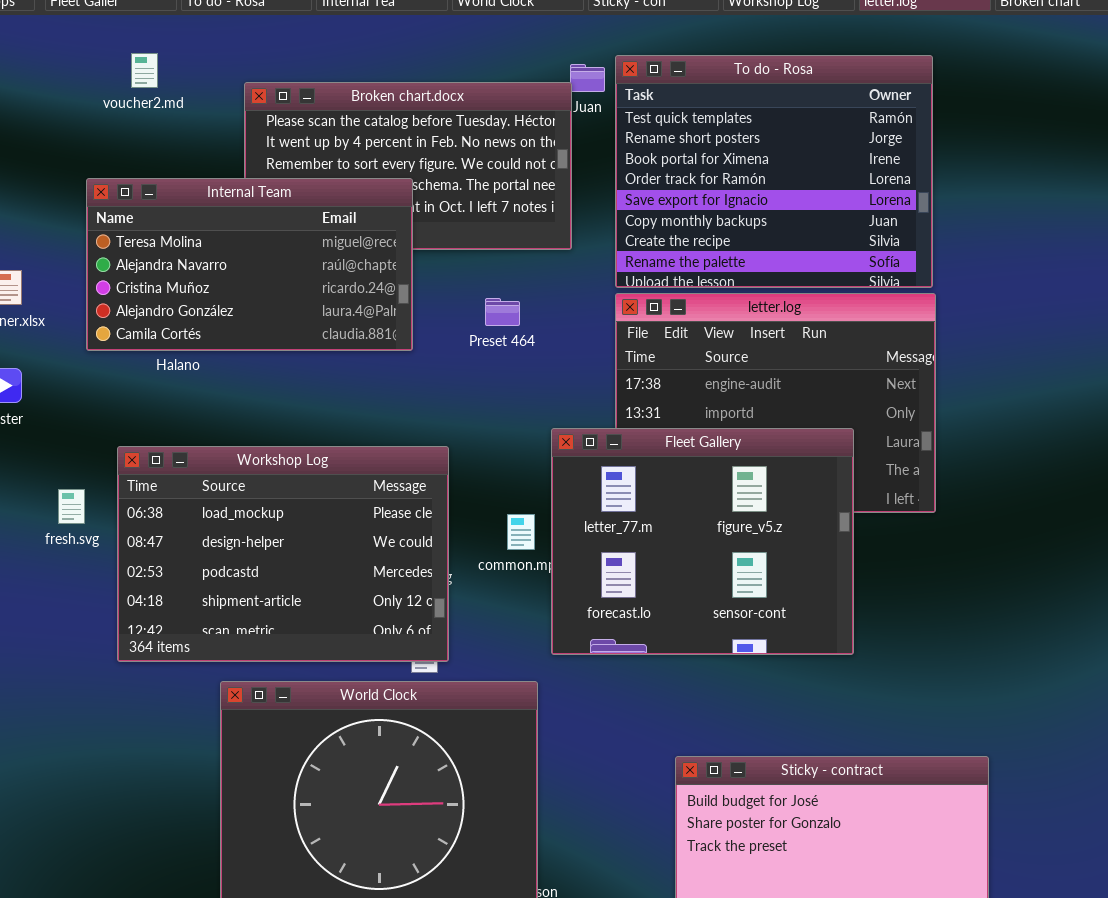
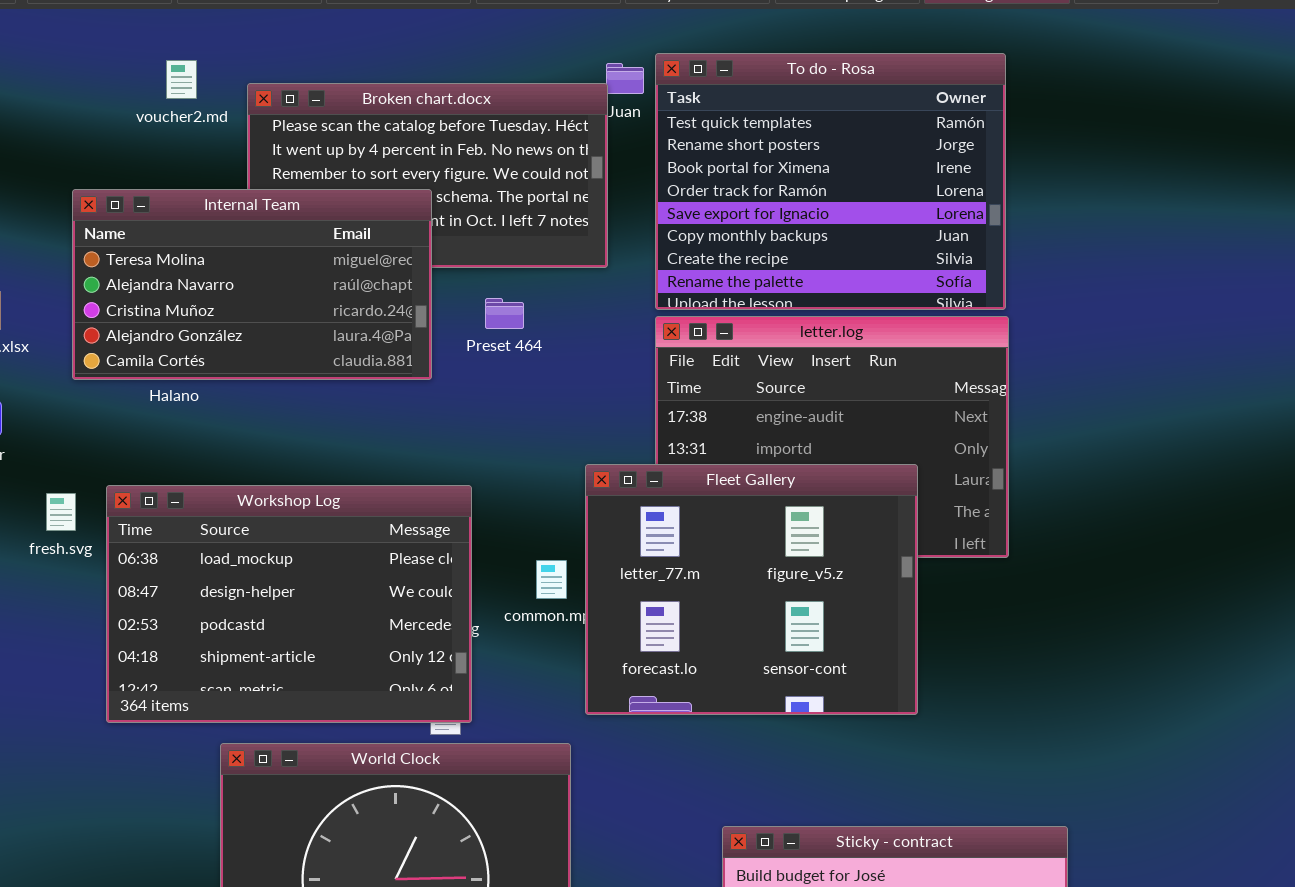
voucher2.md: [131,53,158,88] -> [166,60,197,99], moved
Preset 464: [485,298,520,326] -> [485,298,524,329], moved
fresh.svg: [58,489,85,524] -> [46,493,76,531], moved

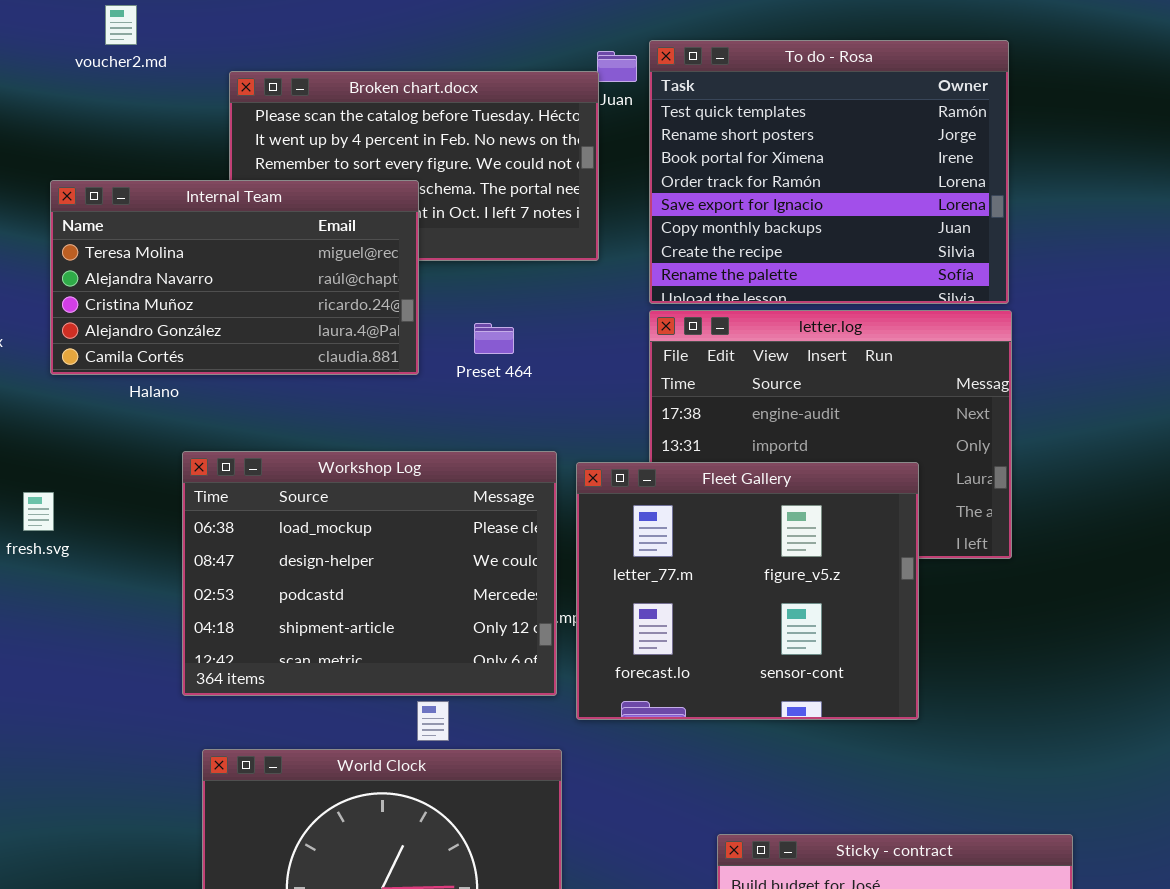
voucher2.md: [166,60,197,99] -> [105,5,137,45], moved
Preset 464: [485,298,524,329] -> [474,323,514,354], moved
Workshop Log: [106,485,472,723] -> [182,451,557,696], moved

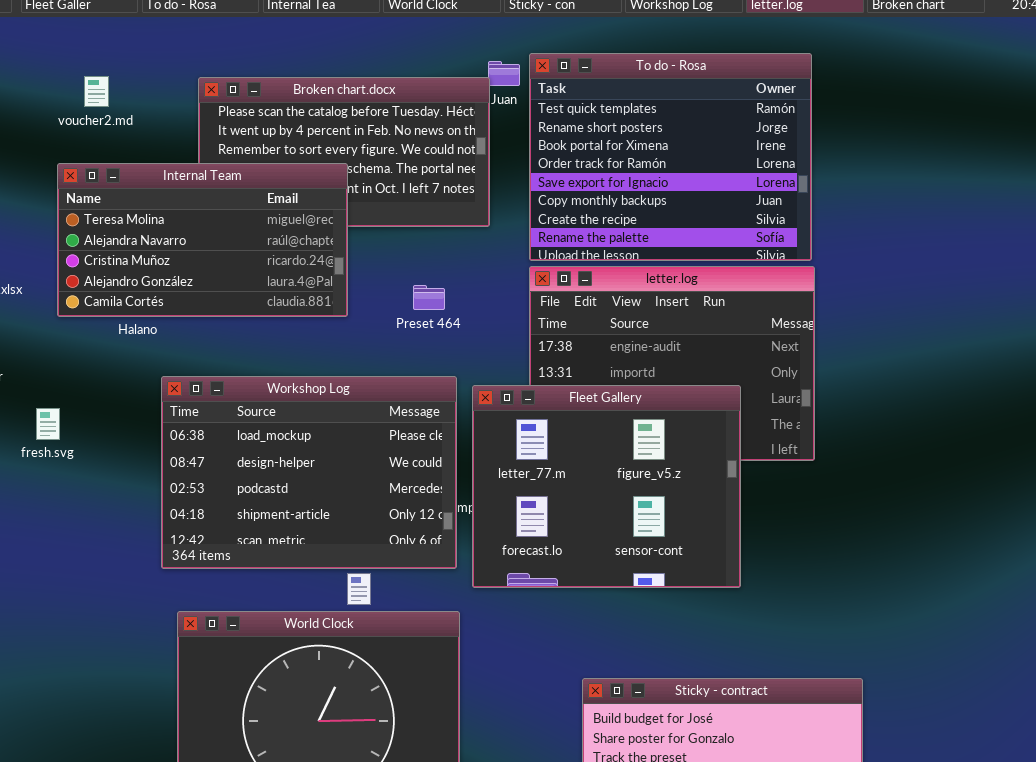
voucher2.md: [105,5,137,45] -> [84,76,109,107], moved
Preset 464: [474,323,514,354] -> [413,285,445,310], moved

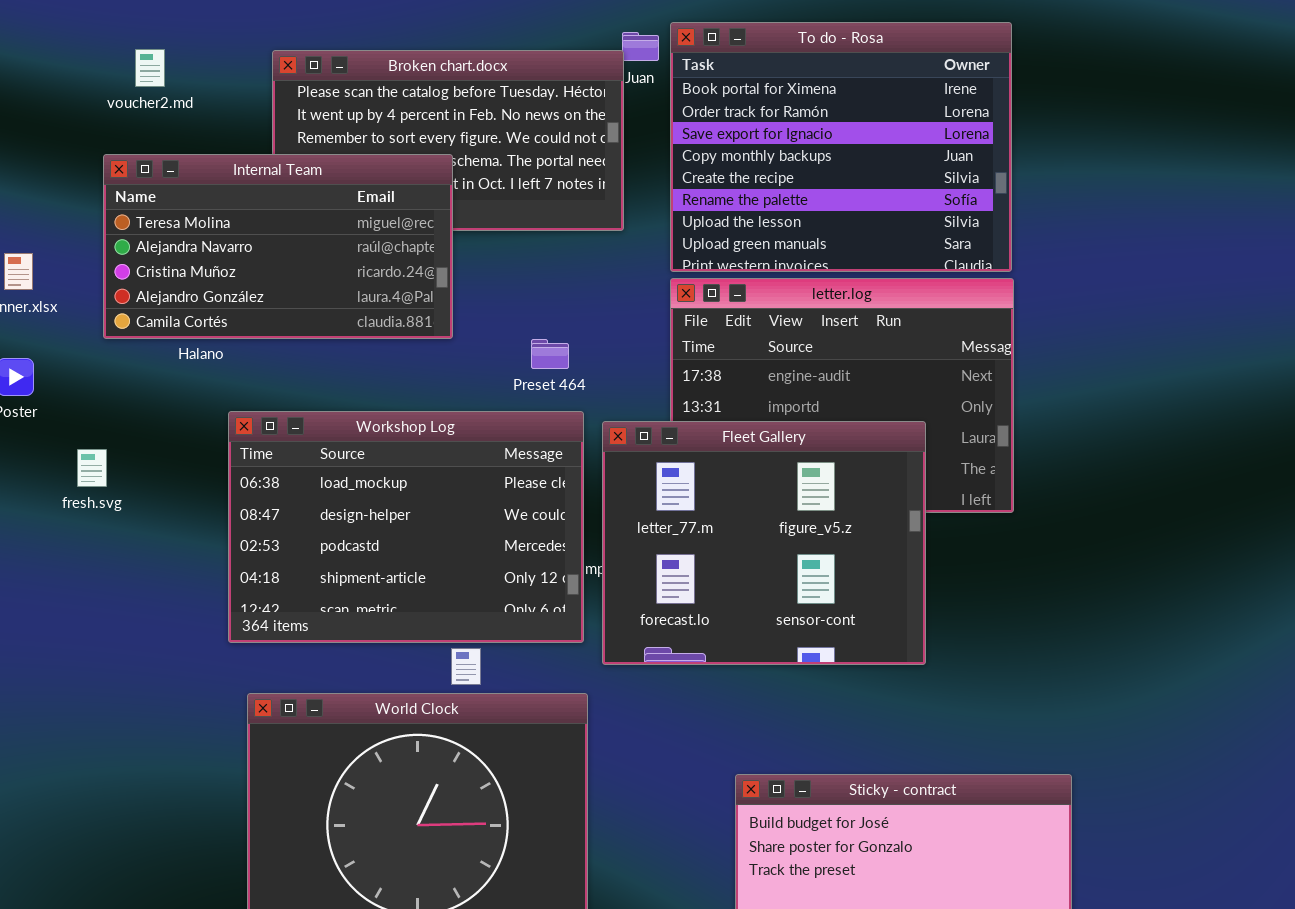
To do - Rosa: [529,53,812,261] -> [670,22,1012,272], scrolled down 2 rows
Preset 464: [413,285,445,310] -> [531,339,569,369], moved

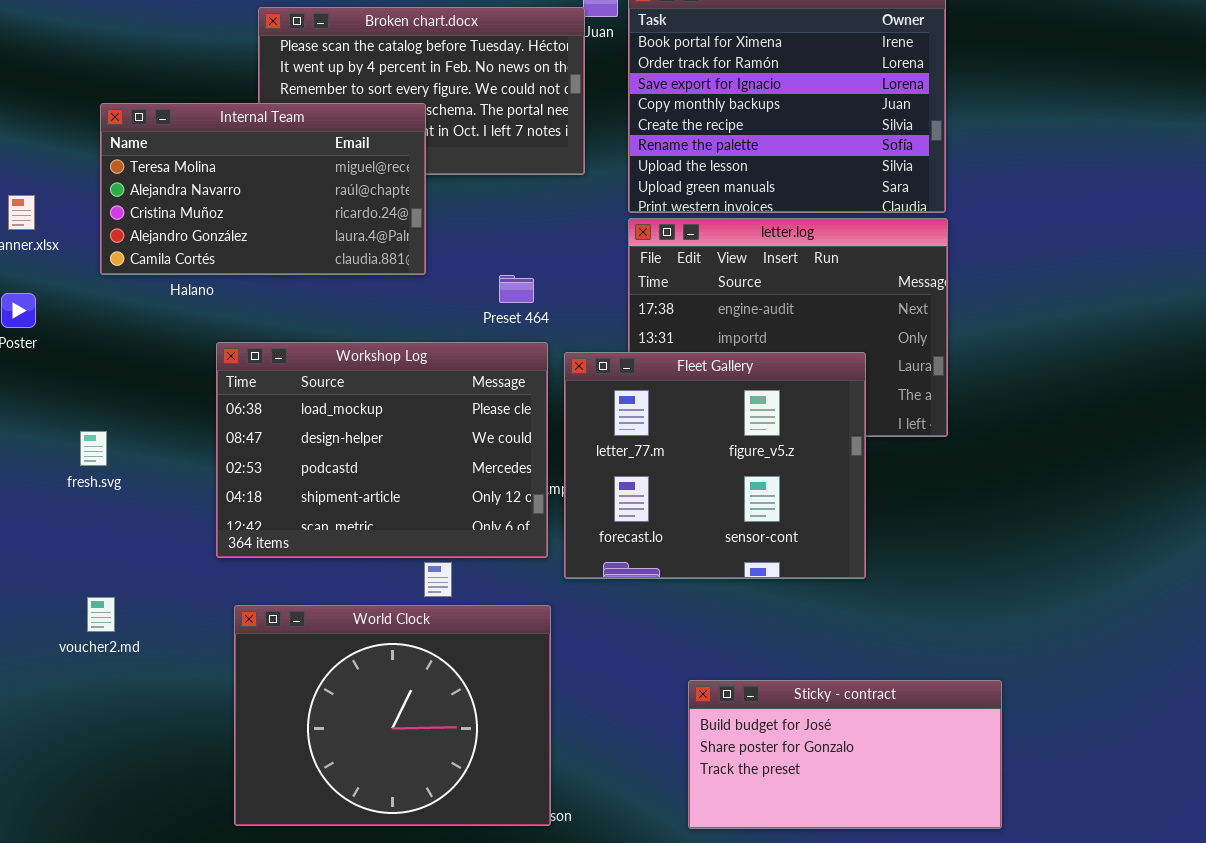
voucher2.md: [135,49,165,87] -> [87,597,115,632], moved
fresh.svg: [77,449,107,487] -> [80,431,107,466], moved

